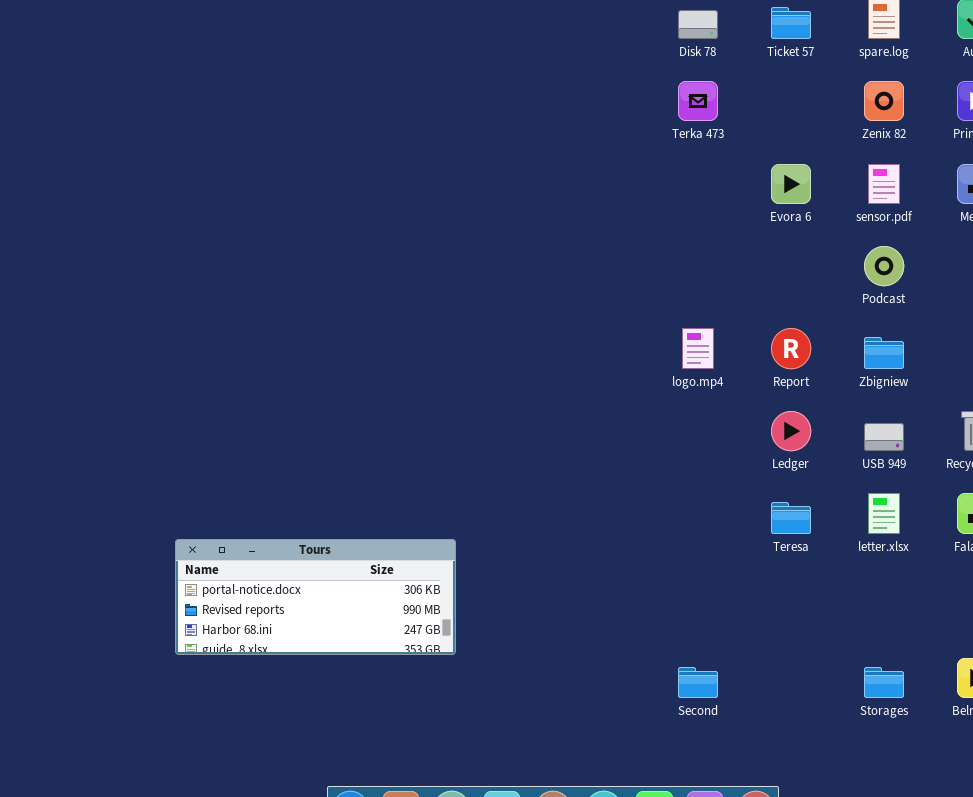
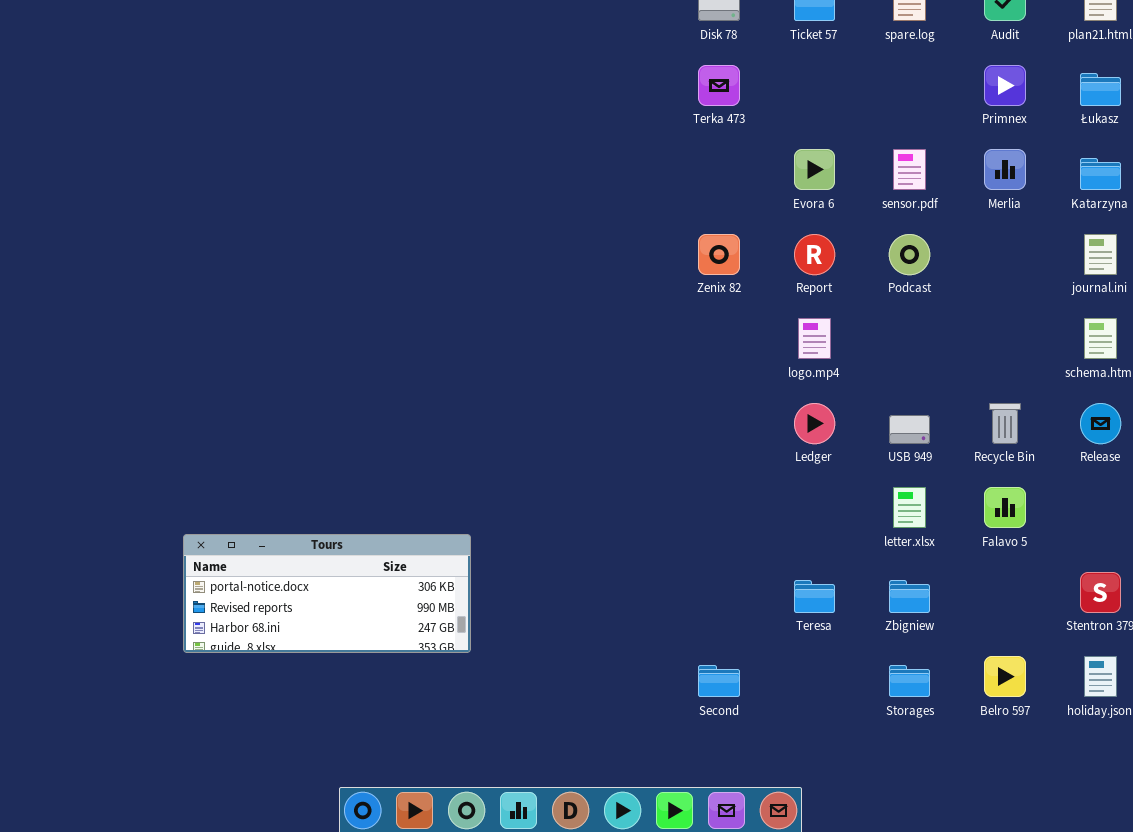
Zenix 82: [864,81,904,121] -> [698,234,740,275], moved
logo.mp4: [682,328,714,369] -> [798,318,831,359], moved
Report: [771,328,811,369] -> [794,234,835,275], moved
Zbigniew: [864,337,904,369] -> [889,580,930,613], moved
Teresa: [771,502,811,534] -> [794,580,835,613], moved

